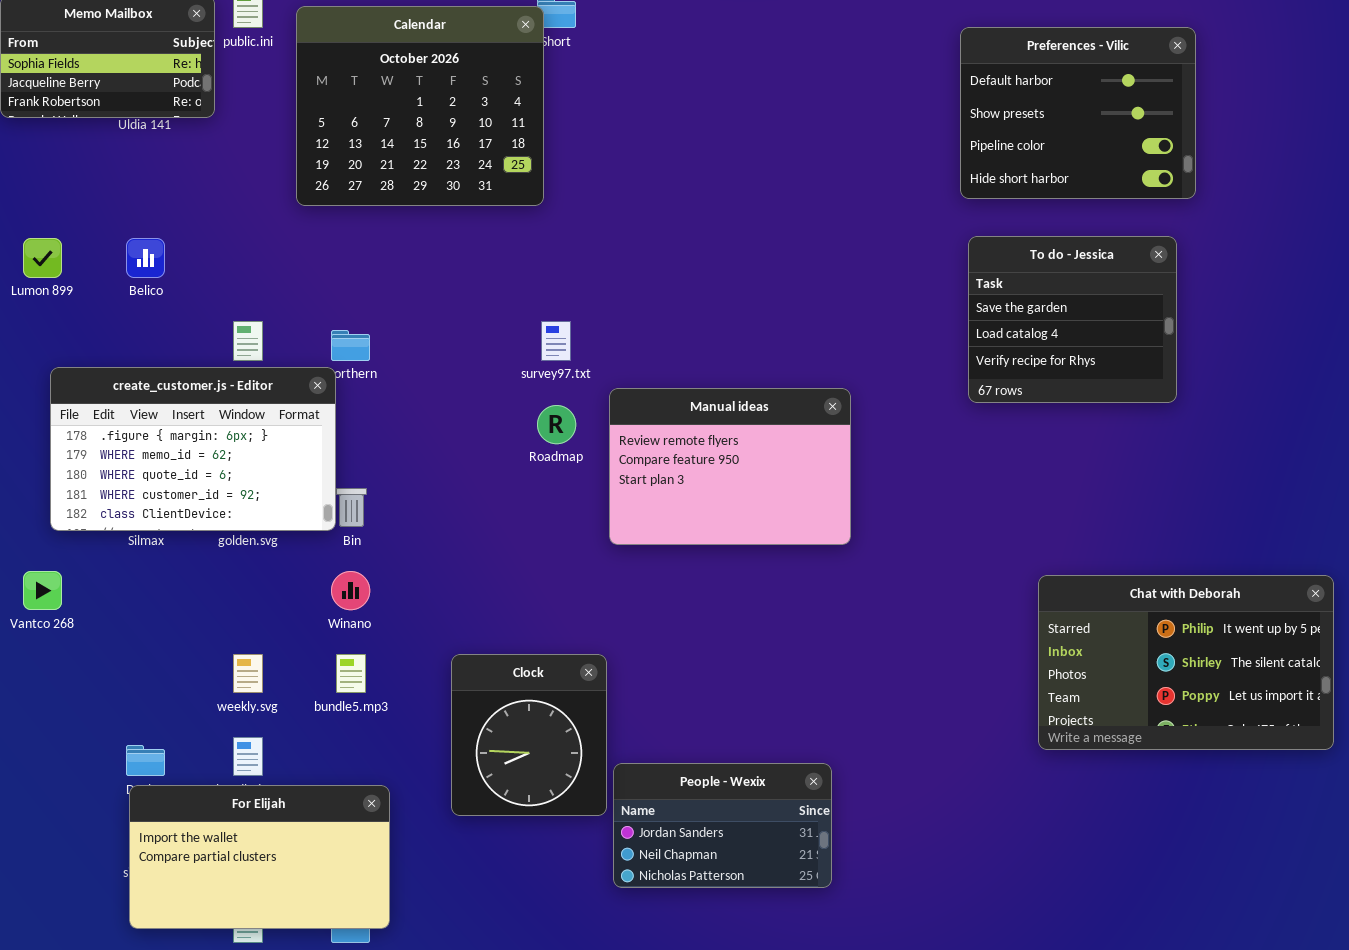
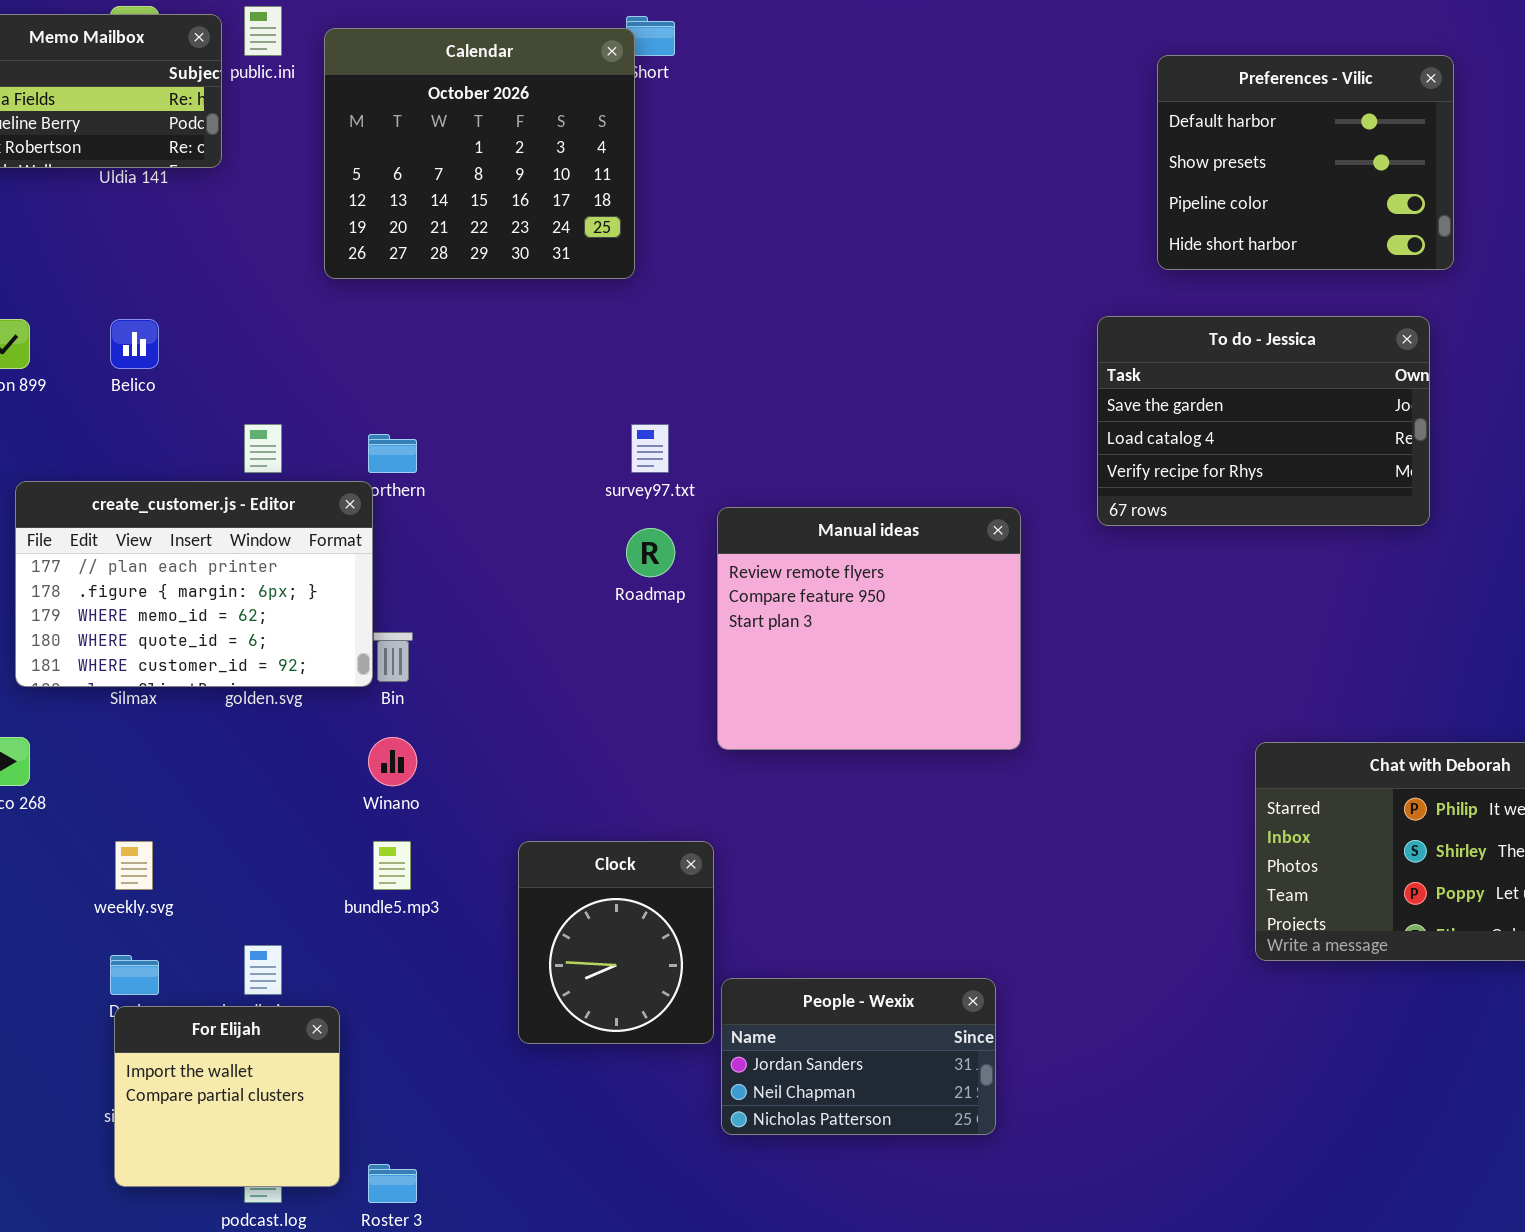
To do - Jessica: [968,236,1177,403] -> [1097,316,1430,526], resized
create_customer.js - Editor: [50,367,336,531] -> [15,481,373,687], scrolled up 1 row
Manual ideas: [609,388,851,545] -> [717,507,1021,750], resized
weekly.svg: [233,654,263,693] -> [115,841,153,890], moved
For Elijah: [129,785,390,929] -> [114,1006,340,1187], resized

